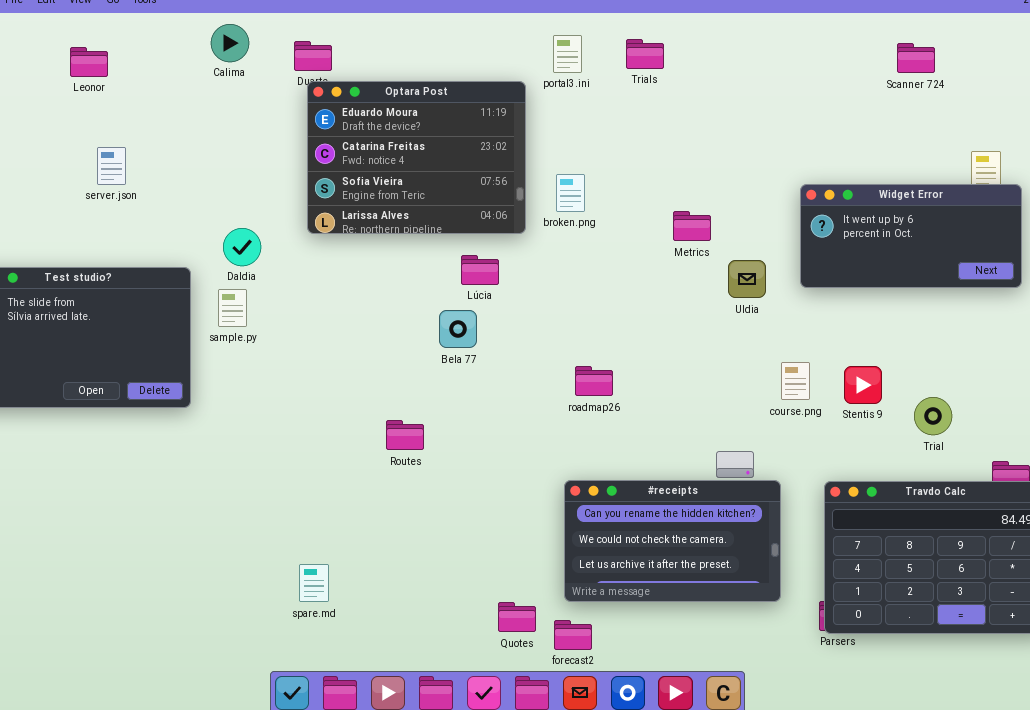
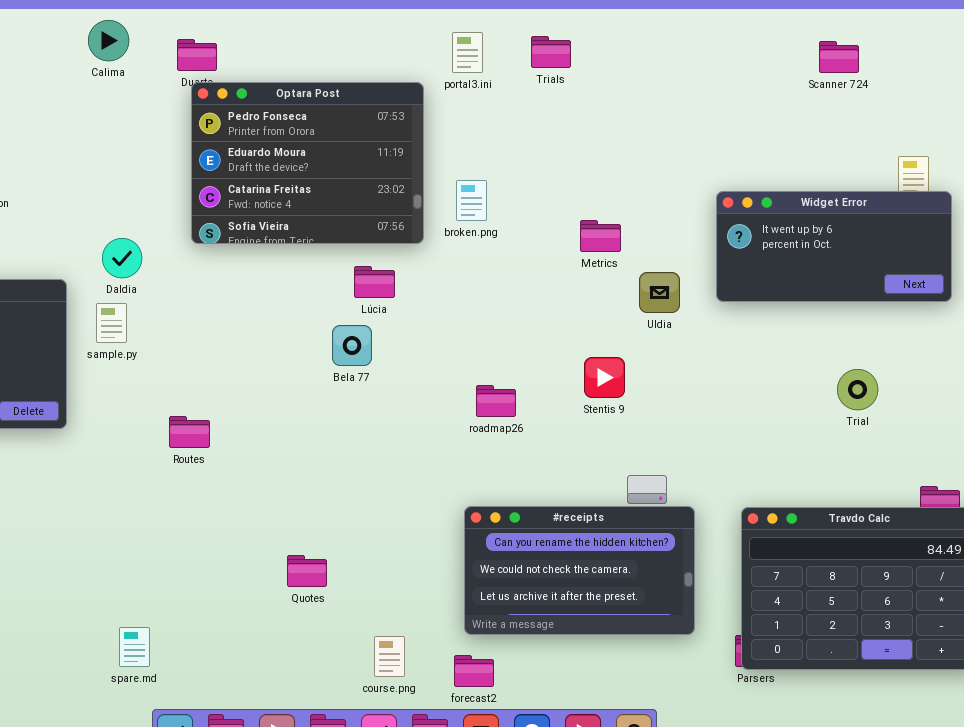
Optara Post: [307,81,526,234] -> [191,82,424,244], scrolled up 1 row
course.png: [781,362,810,400] -> [374,636,405,677], moved
Stentis 9: [844,366,882,404] -> [584,357,625,398], moved
Trial: [914,397,952,435] -> [837,369,878,410], moved
Routes: [386,420,424,450] -> [169,416,210,448], moved
spare.md: [299,564,329,602] -> [119,627,150,667], moved
Quotes: [498,602,536,632] -> [287,555,327,587], moved

